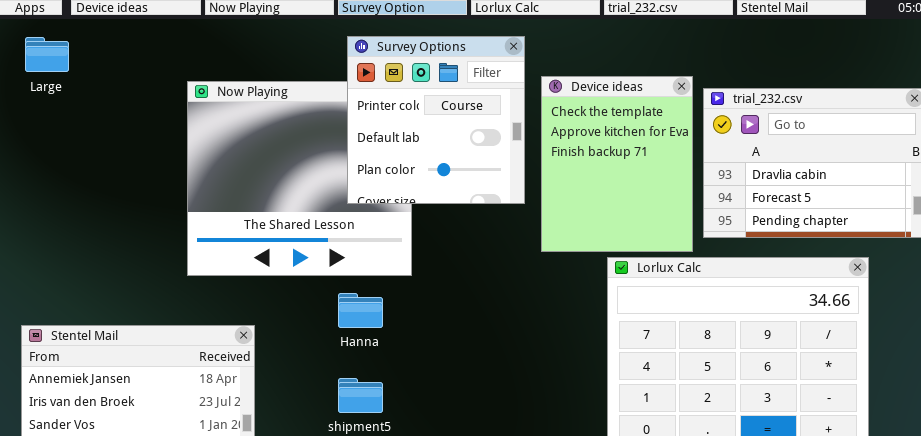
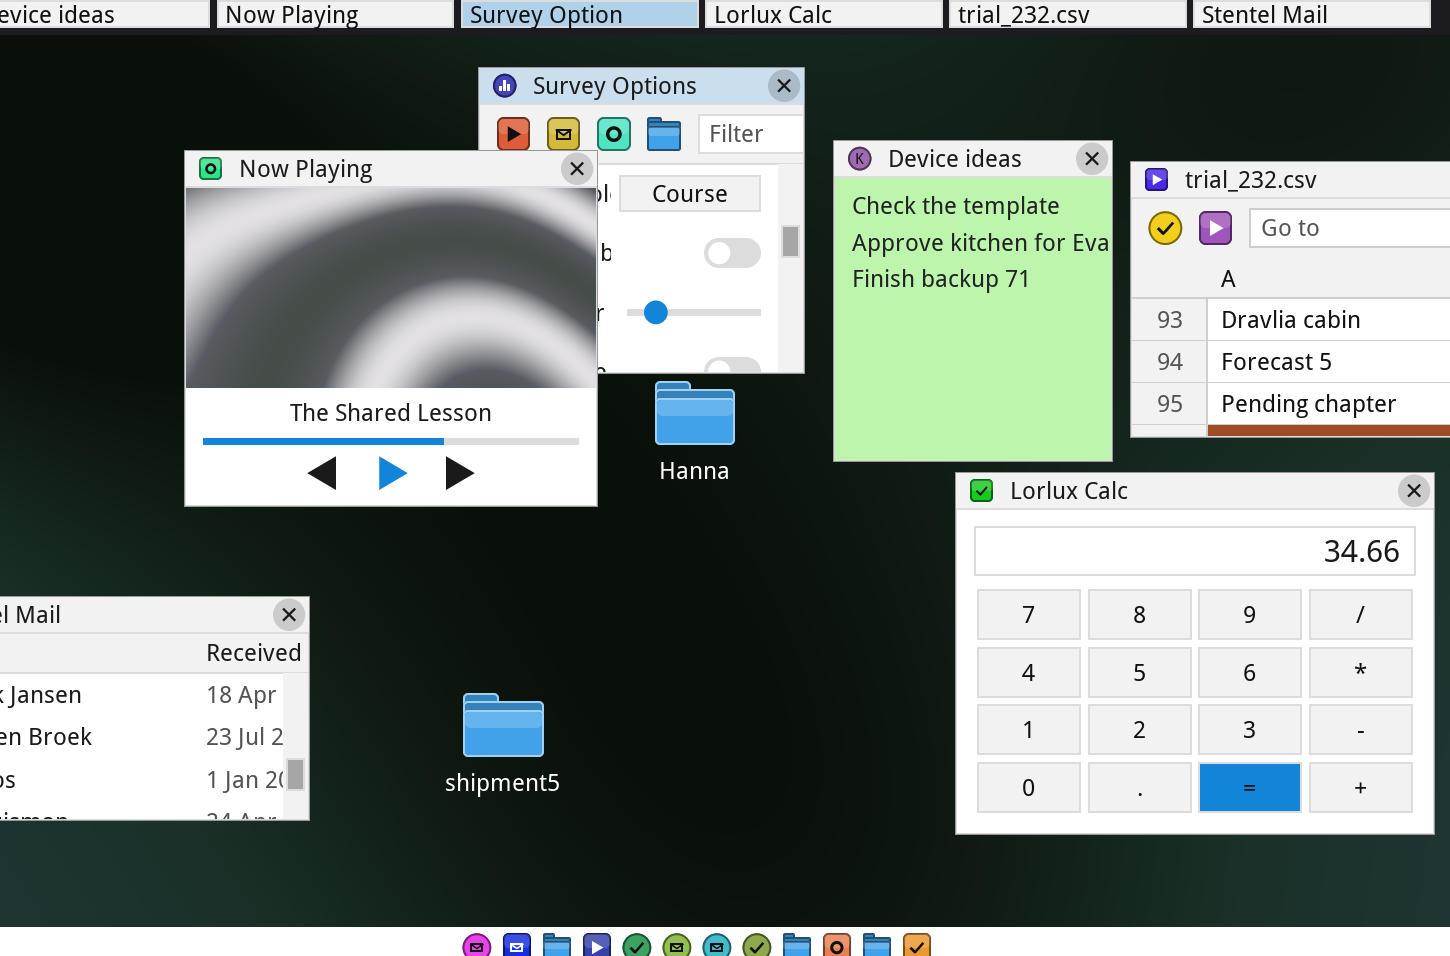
Now Playing: [187,81,412,276] -> [184,150,598,507], raised
Hanna: [338,293,383,328] -> [655,381,735,445], moved

